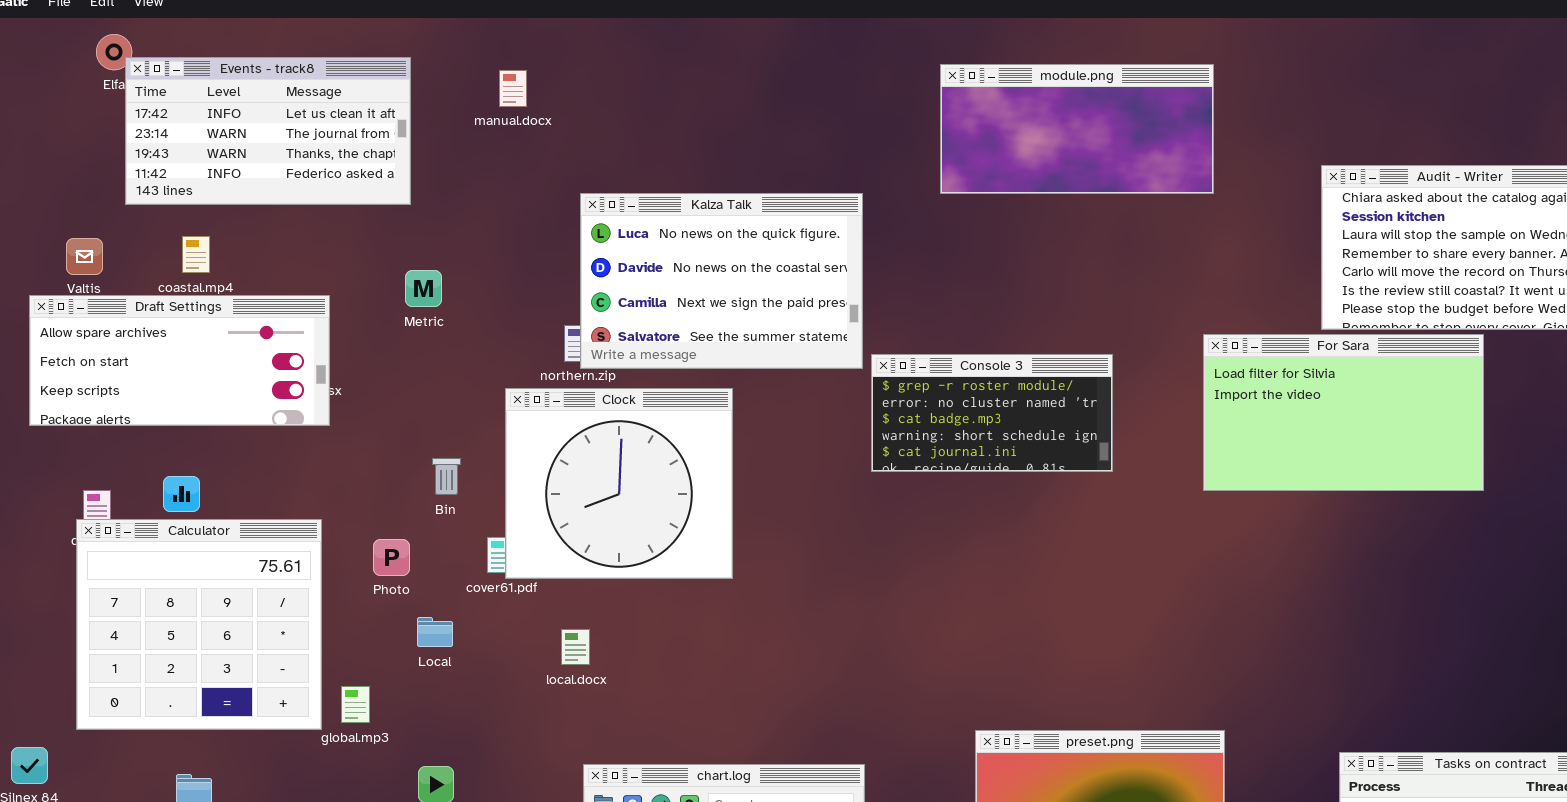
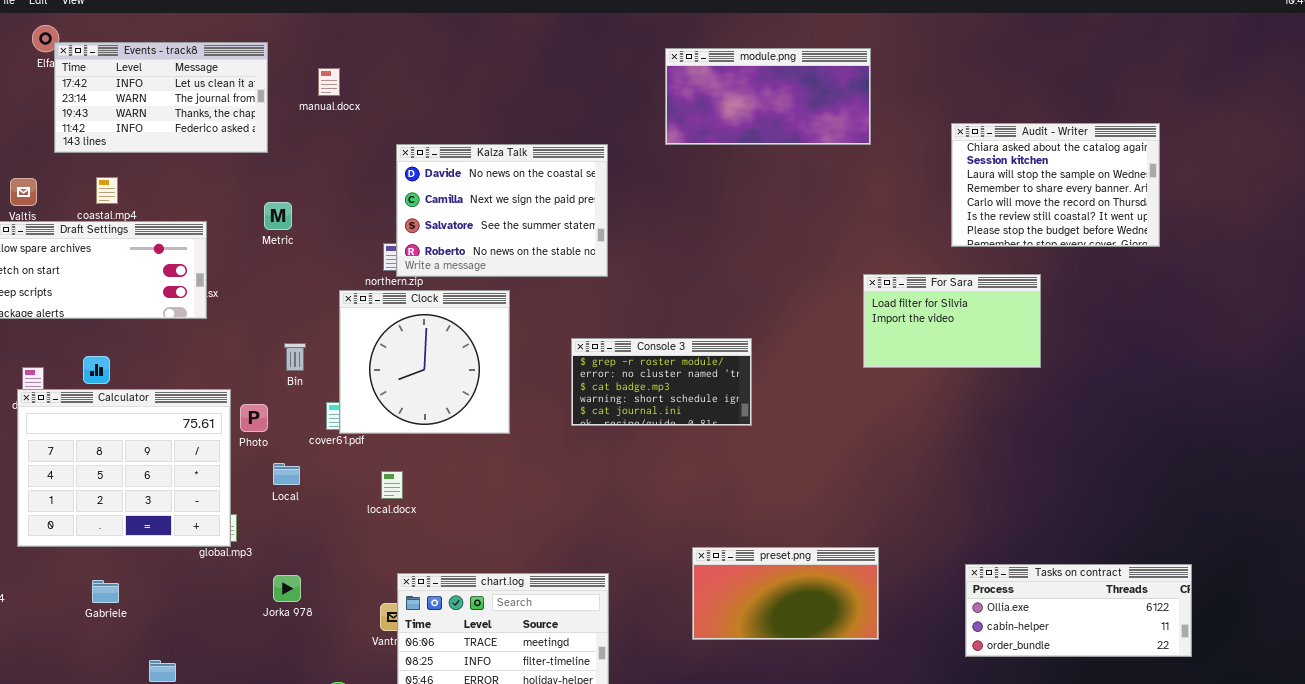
manual.docx: [499,70,527,107] -> [318,68,340,96], moved
Kalza Talk: [580,193,863,369] -> [396,144,608,277], scrolled down 1 row
For Sara: [1203,334,1484,491] -> [863,274,1041,368], resized
Console 3: [871,354,1113,472] -> [571,338,752,426], moved
Calculator: [76,519,322,730] -> [17,389,231,547], resized

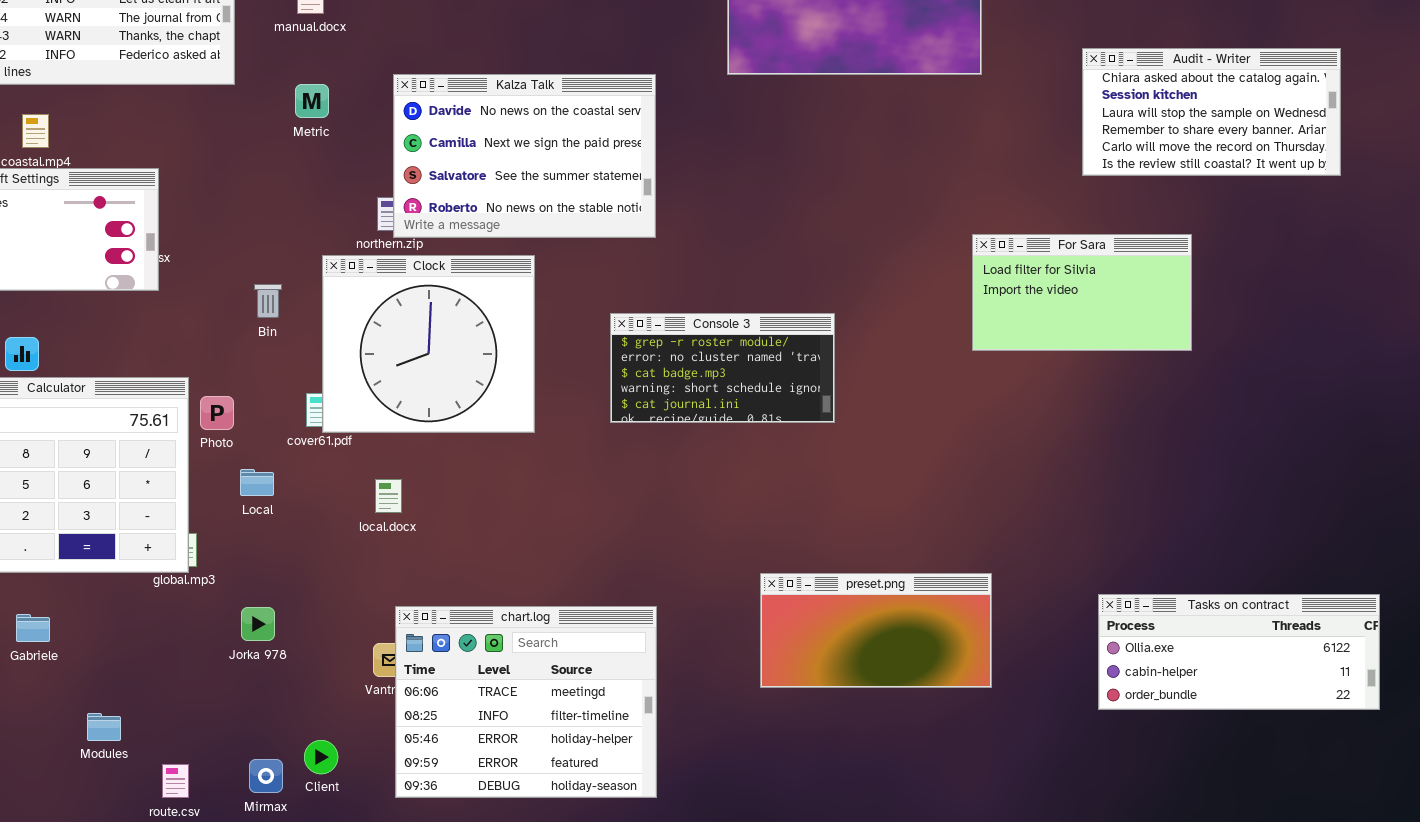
Audit - Writer: [951,123,1160,247] -> [1082,48,1341,176], resized
Metric: [264,202,292,230] -> [295,84,329,118], moved
Bin: [284,343,306,371] -> [254,284,282,318], moved

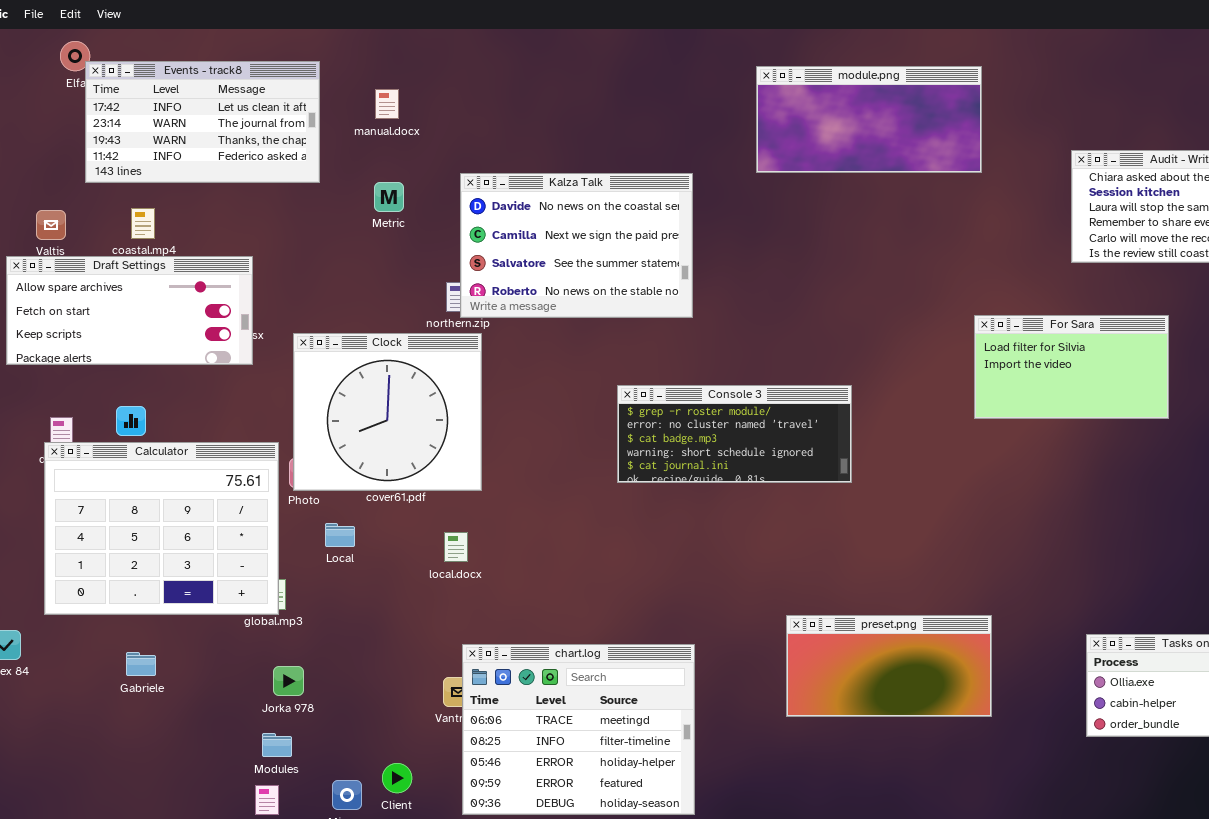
Clock: [322,255,535,433] -> [293,333,482,491], moved
Console 3: [610,313,835,423] -> [617,385,852,483], resized
Jorka 978: [241,607,275,641] -> [273,666,304,696], moved
Modules: [87,713,121,741] -> [262,733,292,757], moved

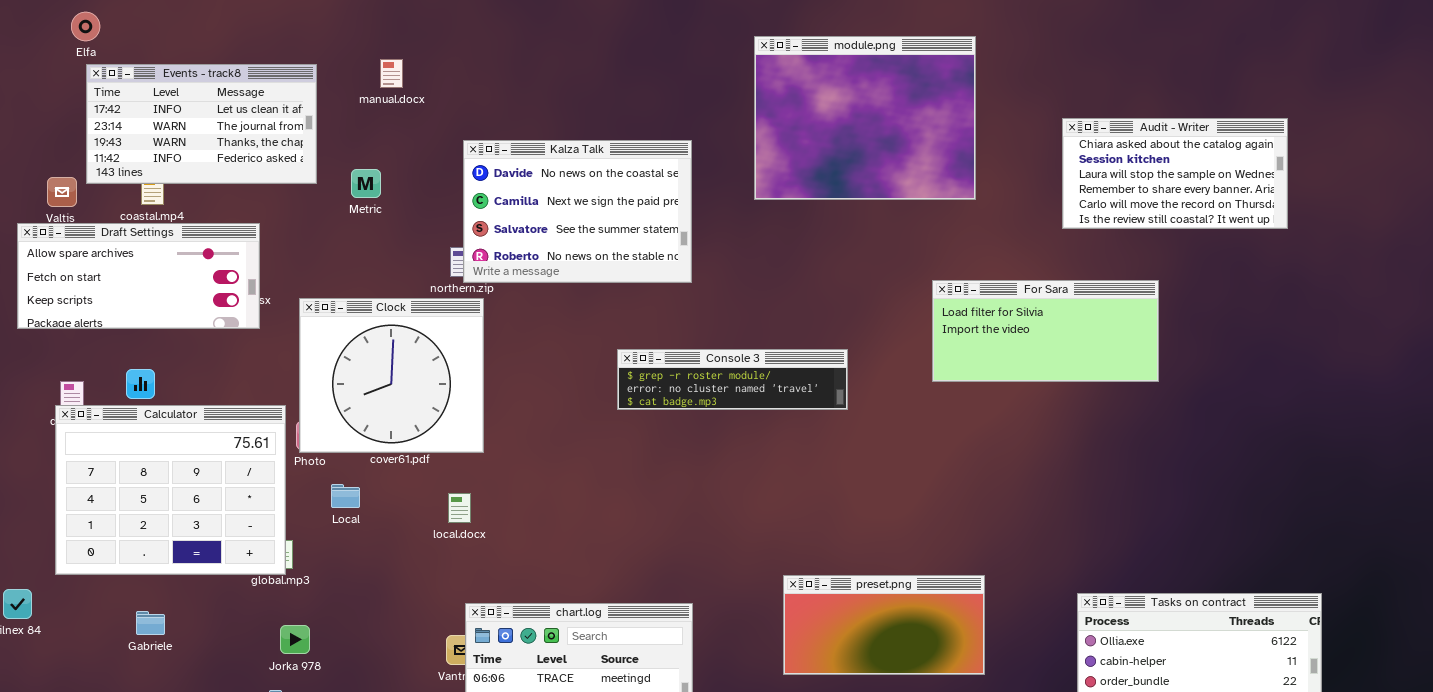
Events - track8: [85,61,320,183] -> [86,64,317,184], moved
module.png: [756,66,982,173] -> [754,36,976,200], resized
Metric: [374,182,404,212] -> [351,169,381,198], moved
For Sara: [974,315,1169,419] -> [932,280,1159,382], resized
Console 3: [617,385,852,483] -> [617,349,848,410], resized

